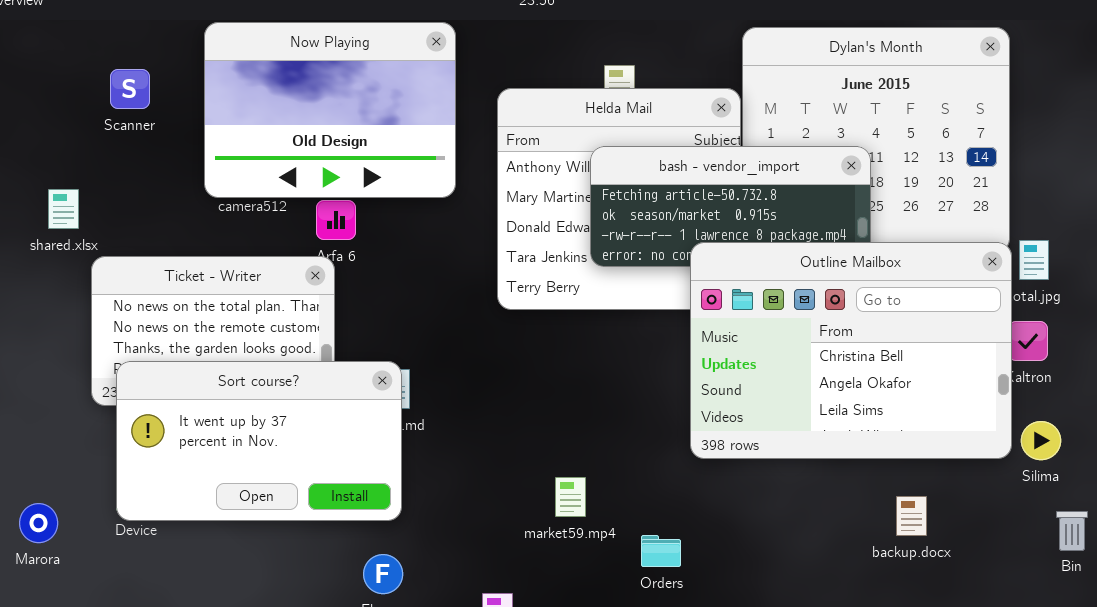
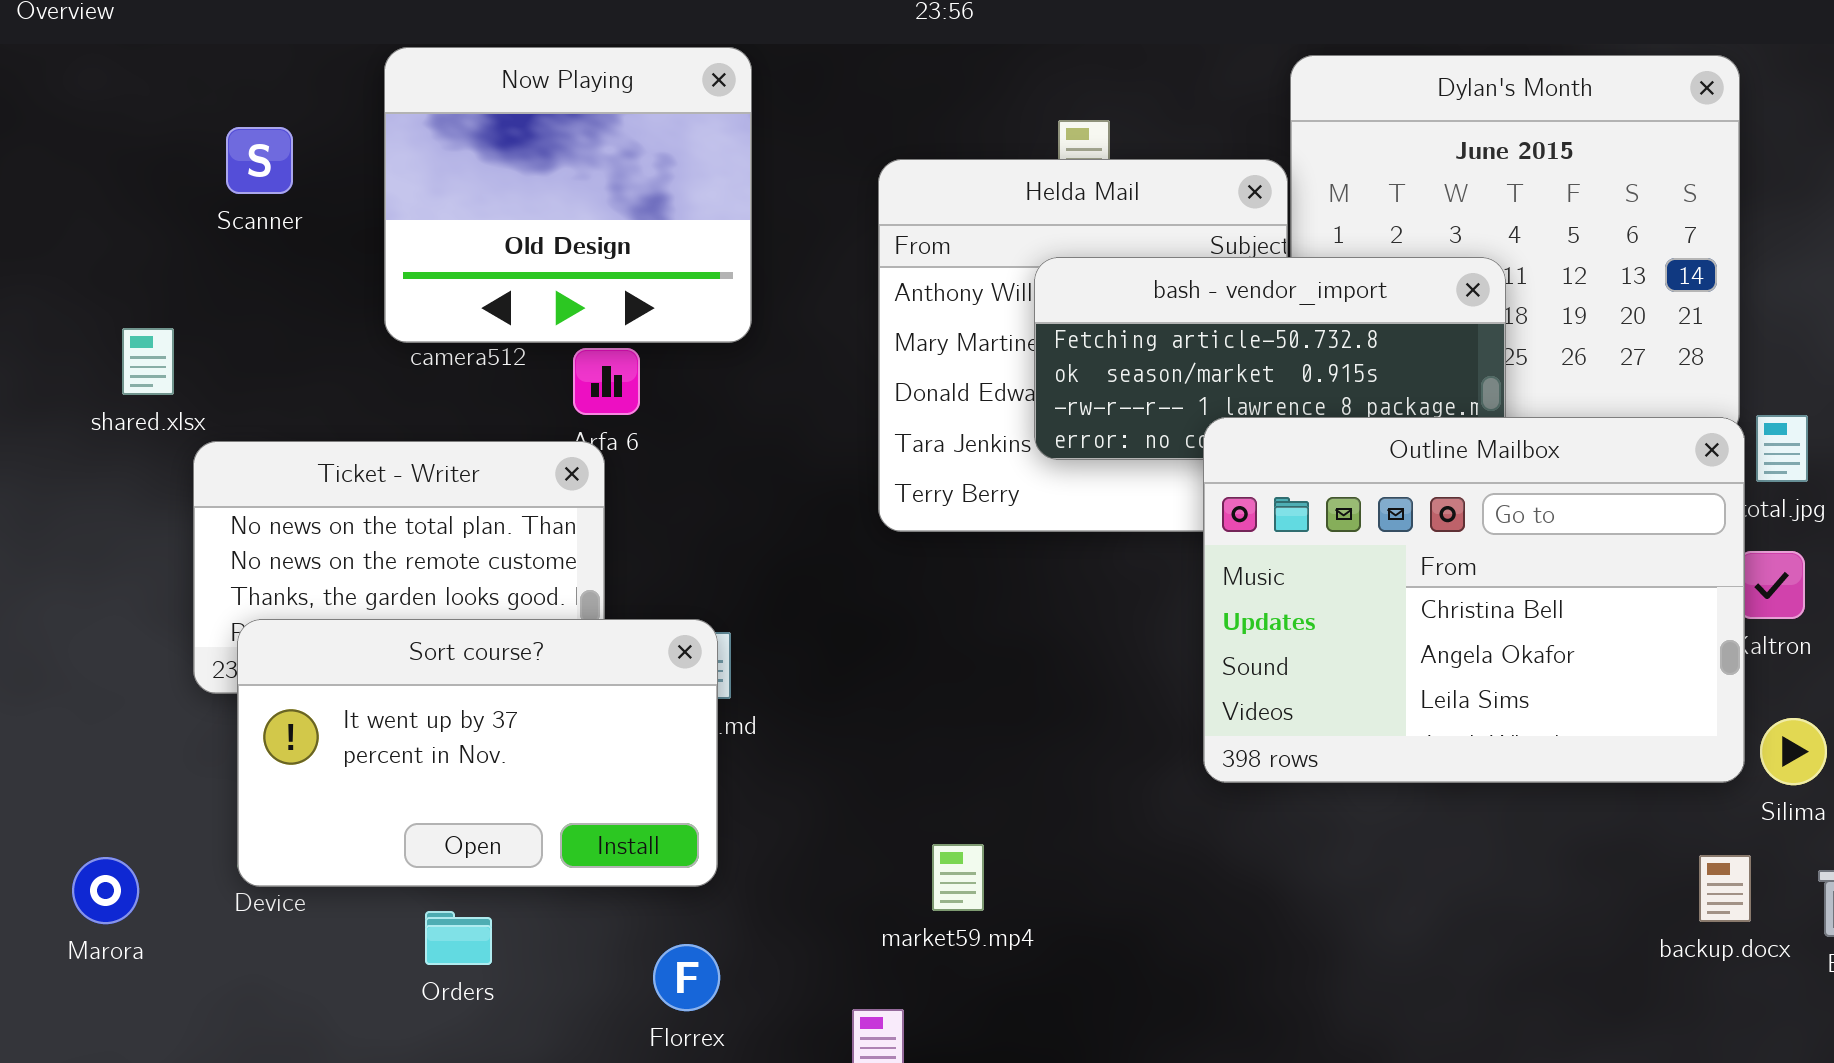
Now Playing: [204,22,456,198] -> [384,47,752,343], resized
market59.mp4: [555,477,586,517] -> [932,844,984,911], moved
backup.docx: [896,496,927,536] -> [1699,855,1751,922], moved
Orders: [641,535,681,567] -> [425,911,492,965], moved

